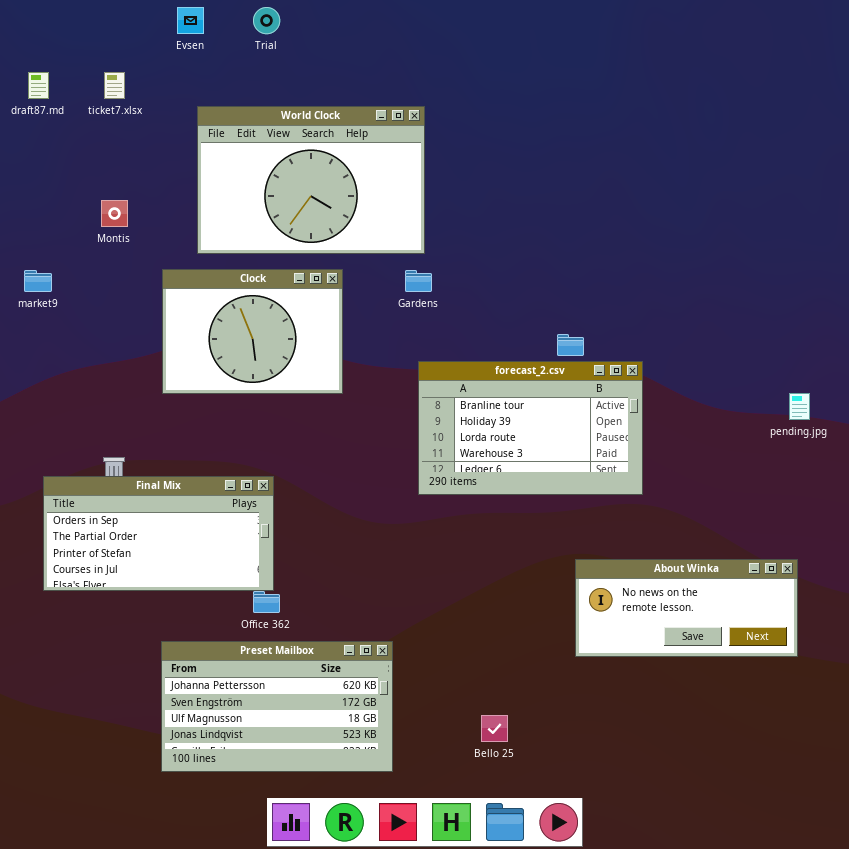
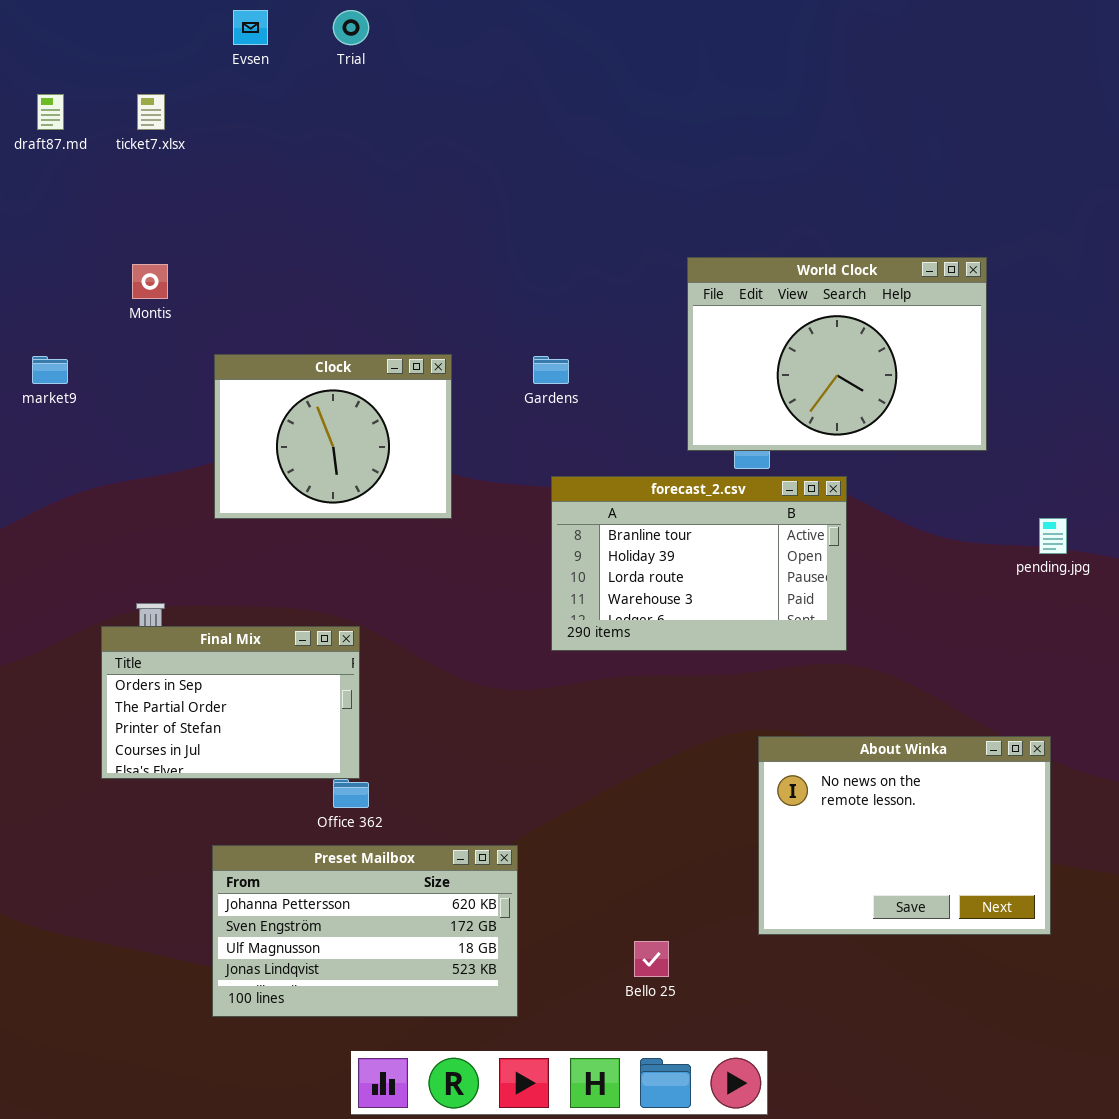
World Clock: [197,106,425,254] -> [687,257,987,451], moved
Final Mix: [43,476,274,591] -> [101,626,360,779], resized
About Winka: [575,559,798,657] -> [758,736,1051,935], resized

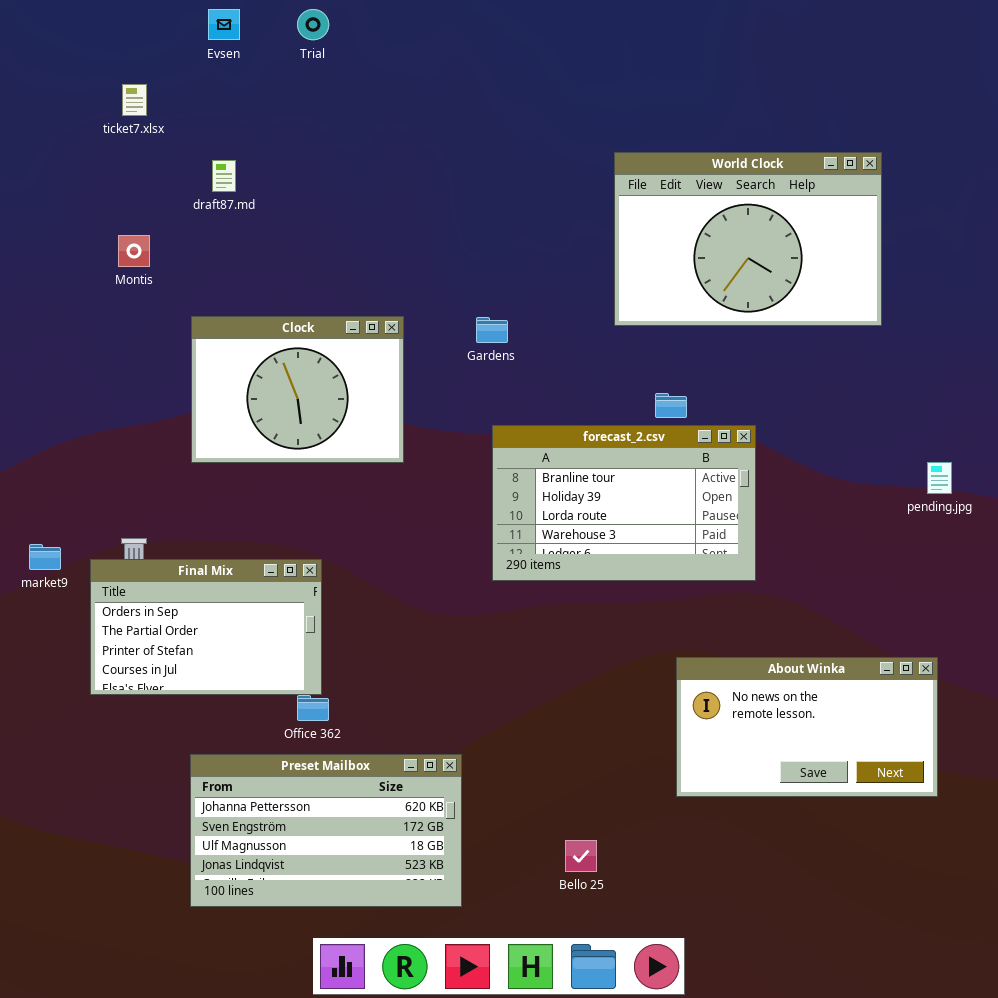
draft87.md: [37,94,64,130] -> [212,160,236,192], moved
World Clock: [687,257,987,451] -> [614,152,882,326], moved
market9: [32,356,68,384] -> [29,544,61,570], moved
About Winka: [758,736,1051,935] -> [676,657,938,797], resized

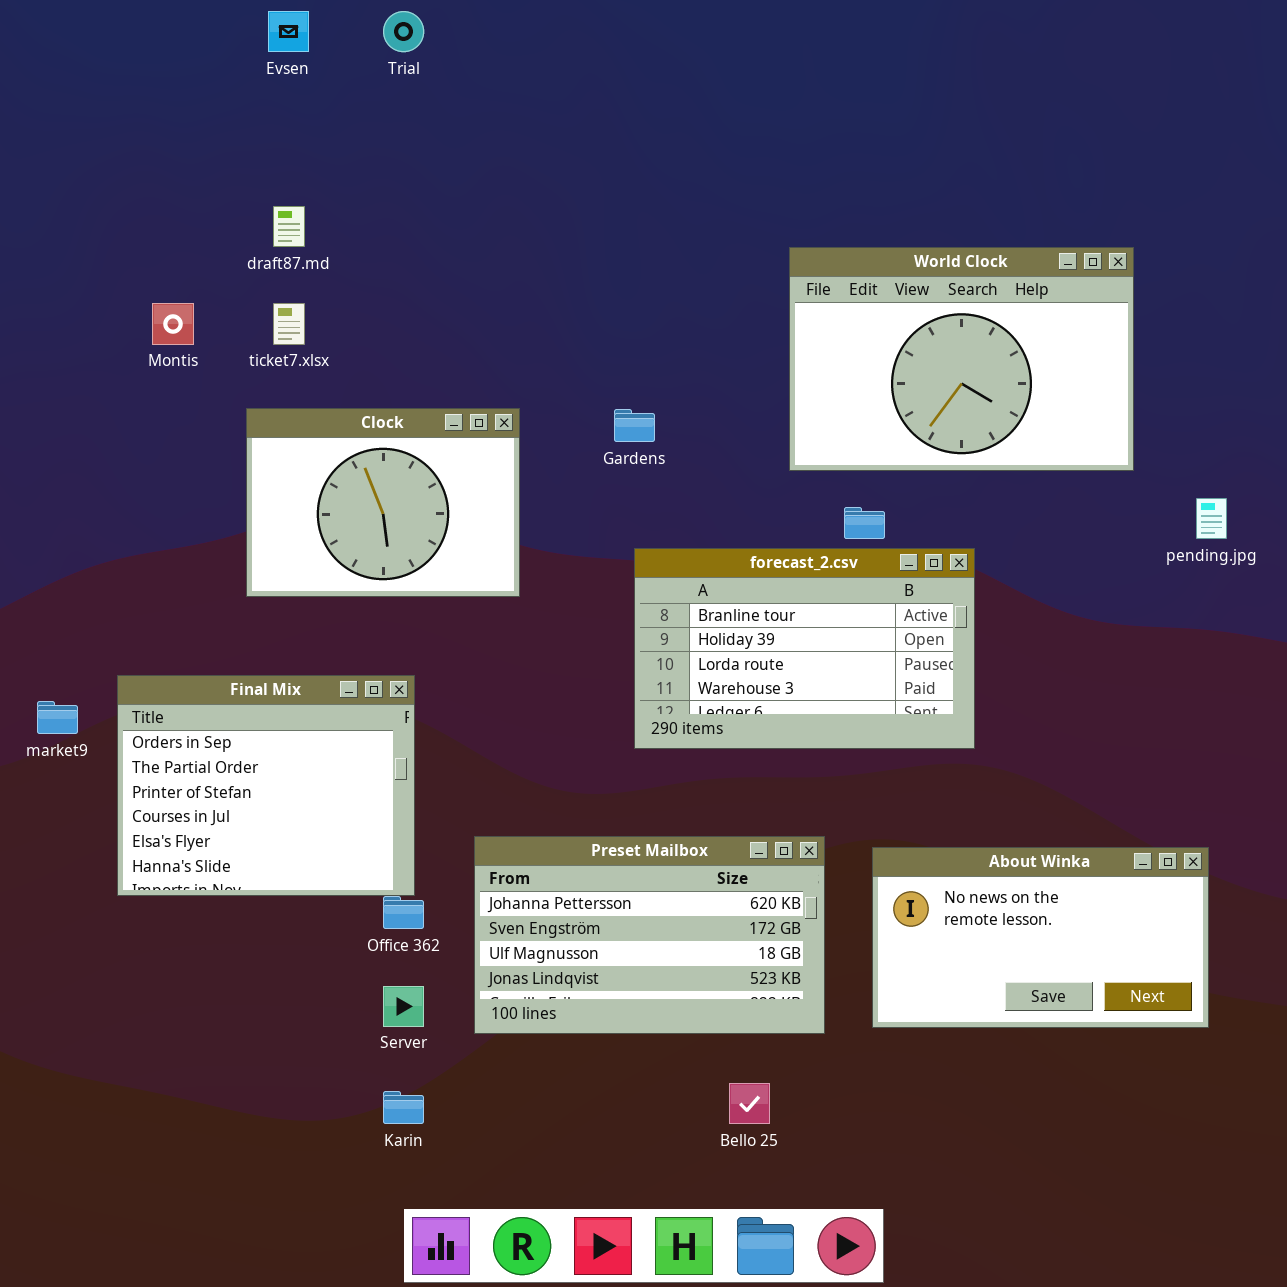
ticket7.xlsx: [122,84,147,116] -> [273,303,305,345], moved
World Clock: [614,152,882,326] -> [789,247,1134,471], moved
pending.jpg: [927,462,952,494] -> [1196,498,1227,539], moved
Final Mix: [90,559,322,695] -> [117,675,415,896], resized
Preset Mailbox: [190,754,462,907] -> [474,836,825,1034], moved

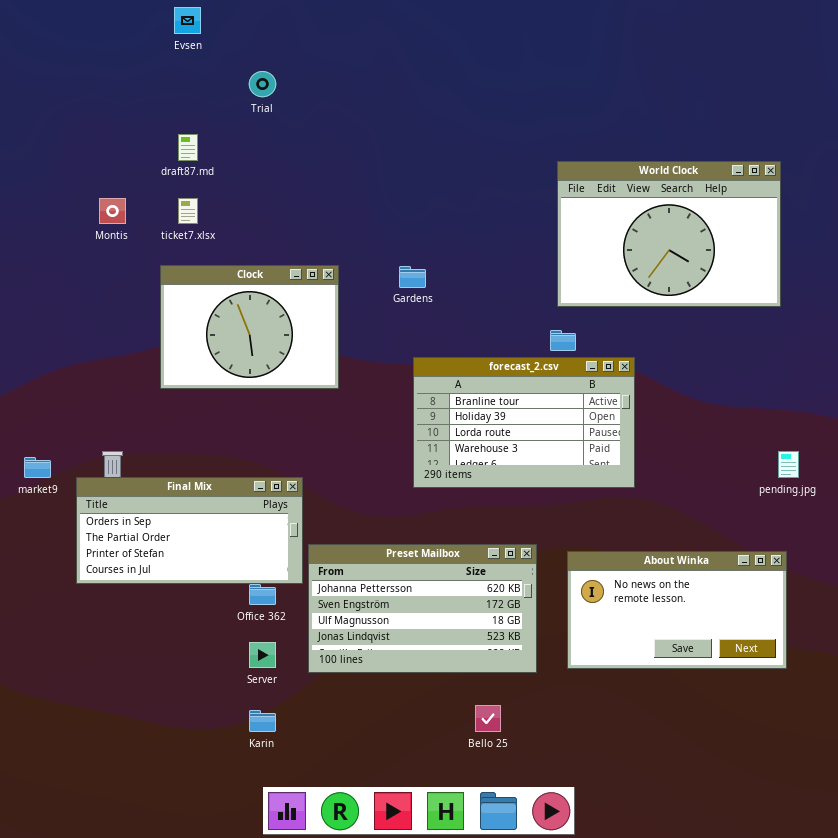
Trial: [383,11,424,52] -> [249,71,276,97], moved
World Clock: [789,247,1134,471] -> [557,161,781,307], moved
pending.jpg: [1196,498,1227,539] -> [778,451,799,478], moved
Final Mix: [117,675,415,896] -> [76,477,303,584], resized

